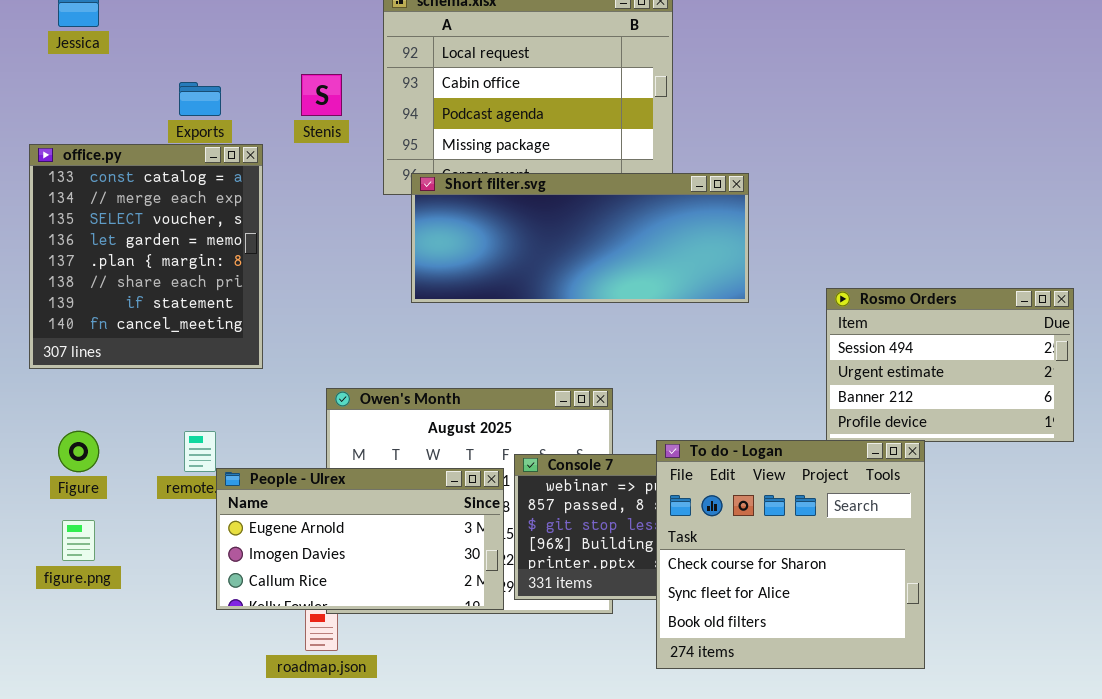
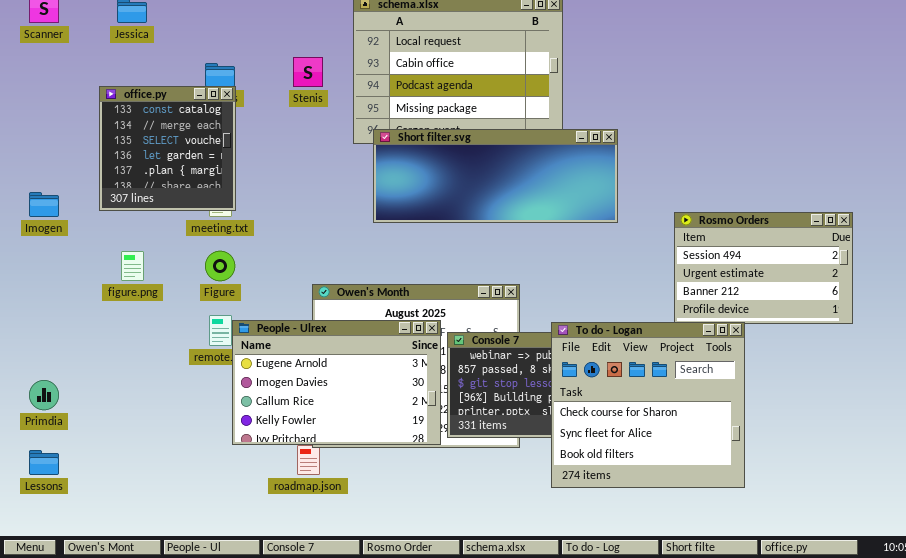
office.py: [29,144,263,369] -> [99,86,236,211], moved, resized
Figure: [58,431,99,472] -> [205,251,235,281], moved
People - Ulrex: [216,468,504,610] -> [232,320,441,445], resized
figure.png: [62,520,95,561] -> [121,251,144,281], moved

